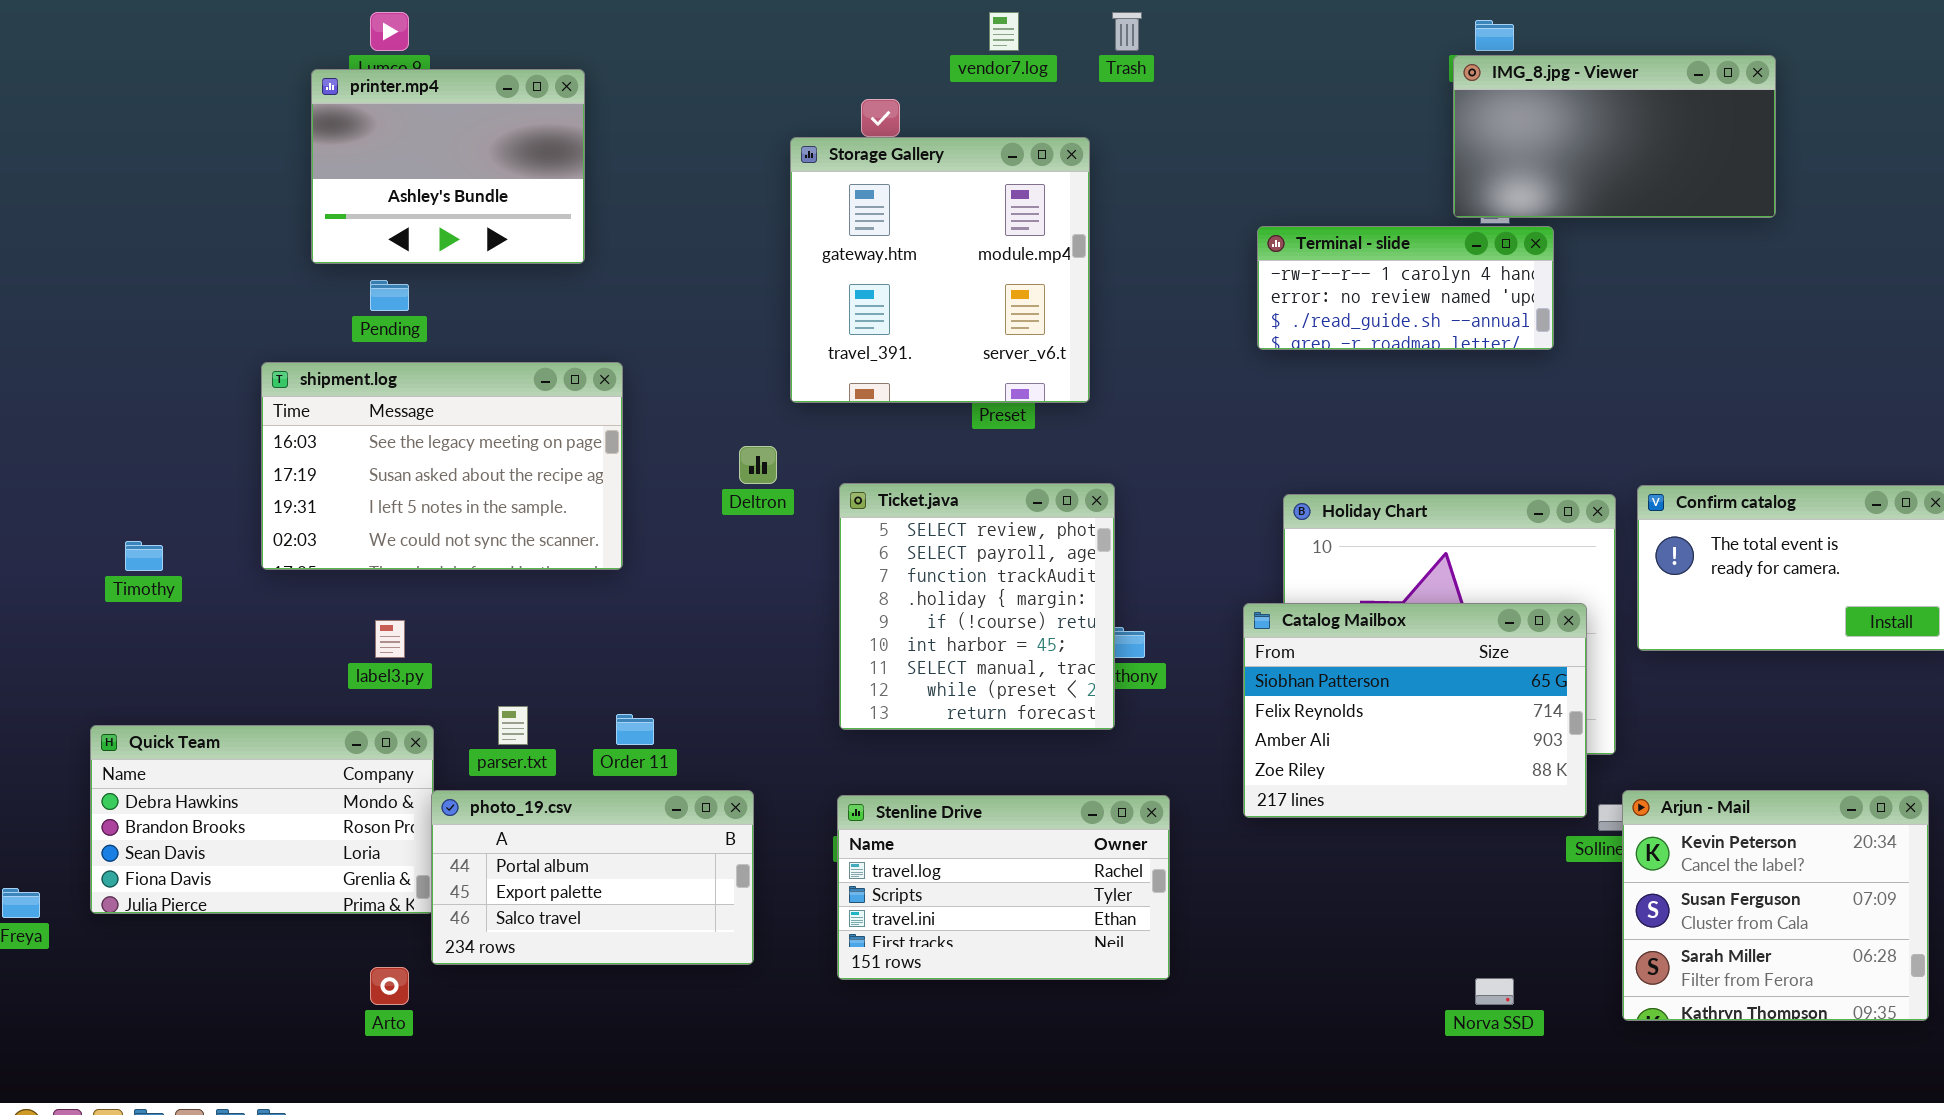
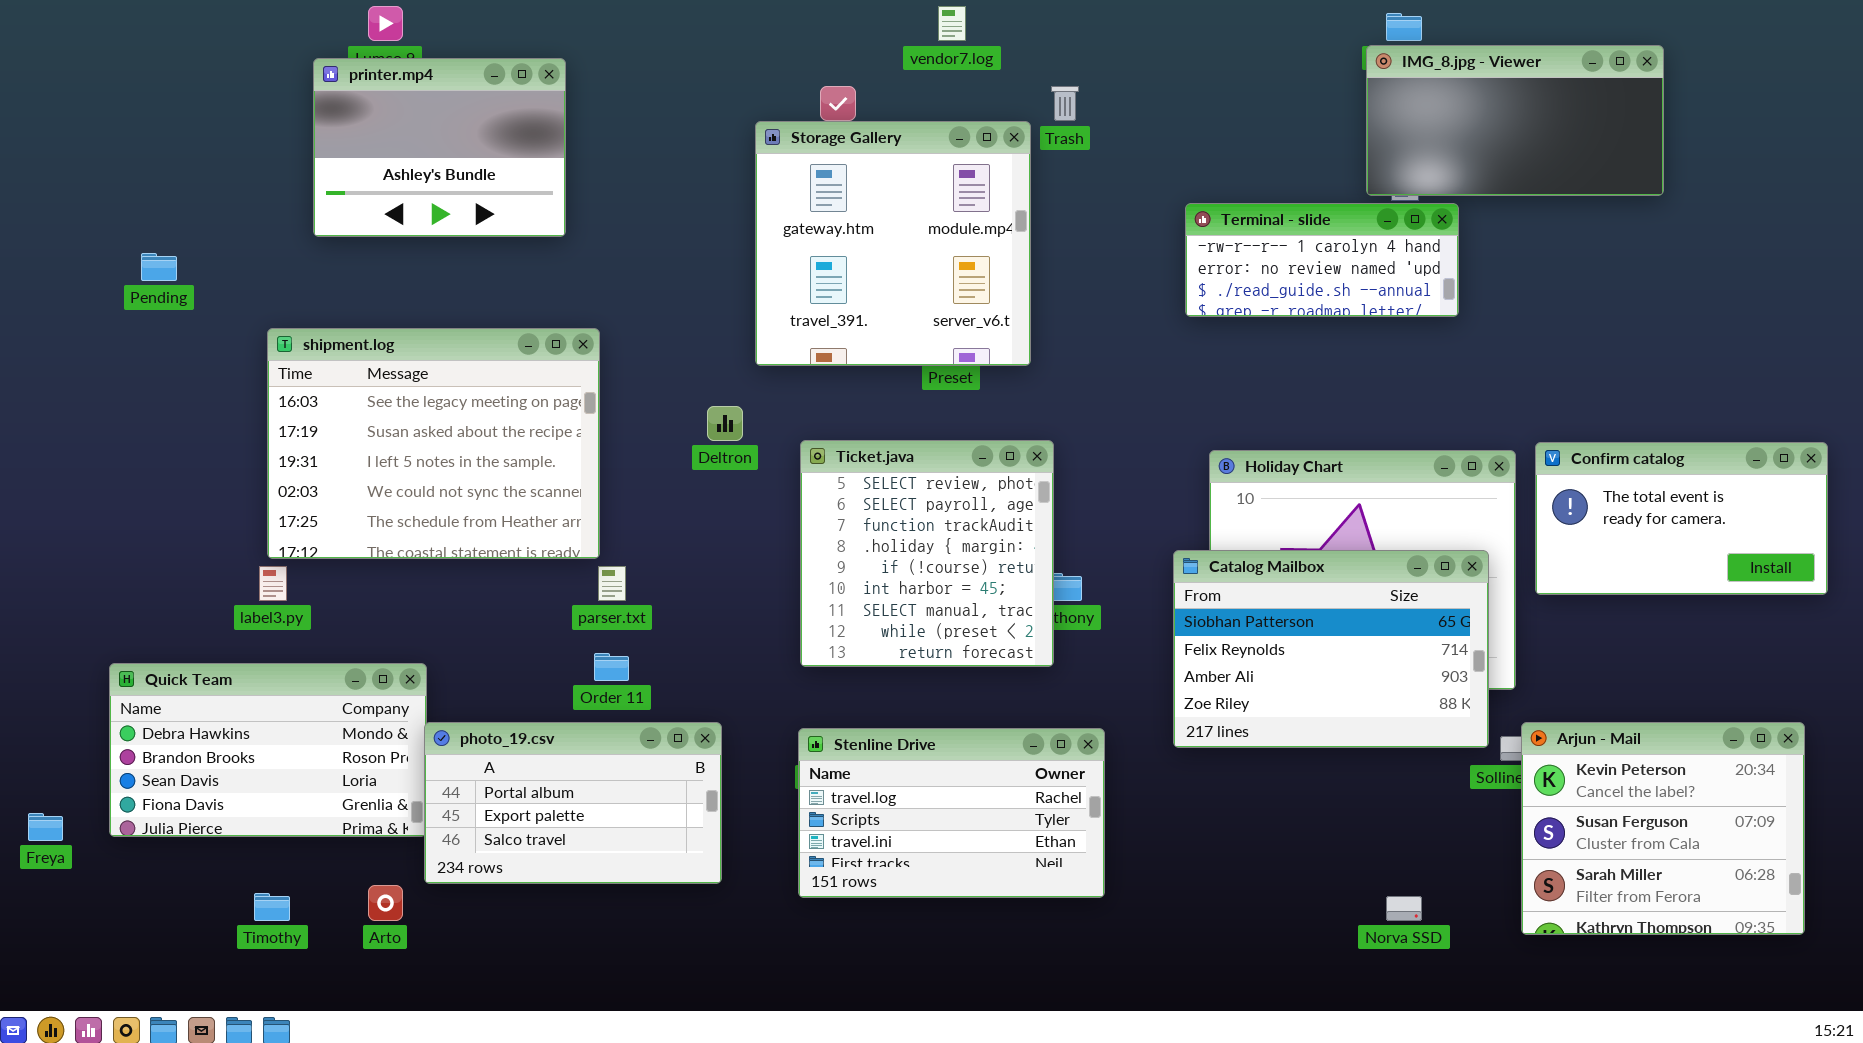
Trash: [1112,12,1142,51] -> [1051,86,1079,121], moved
Pending: [370,280,409,311] -> [141,253,177,281], moved
shipment.log: [261,362,623,570] -> [267,328,600,559], resized
Timothy: [125,541,163,571] -> [254,893,290,921], moved
label3.py: [375,620,405,658] -> [259,566,287,601], moved
parser.txt: [498,706,528,745] -> [598,566,626,601], moved

